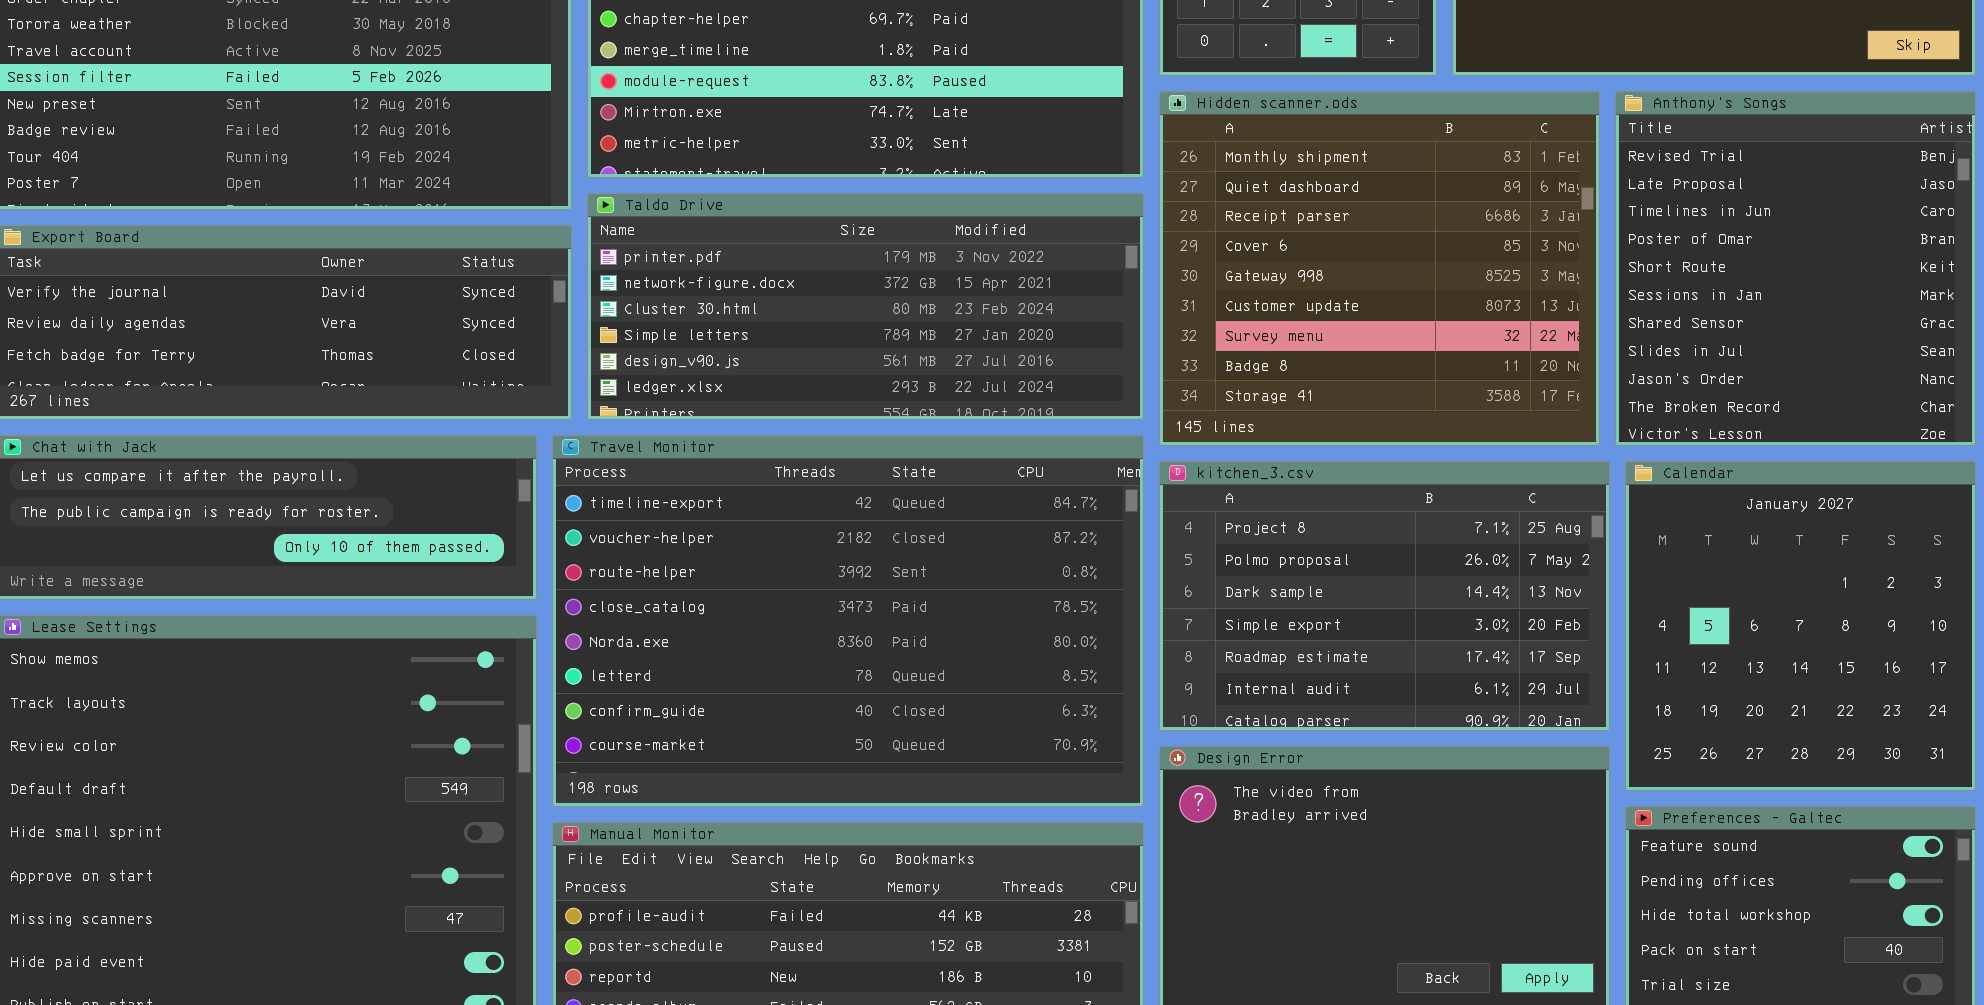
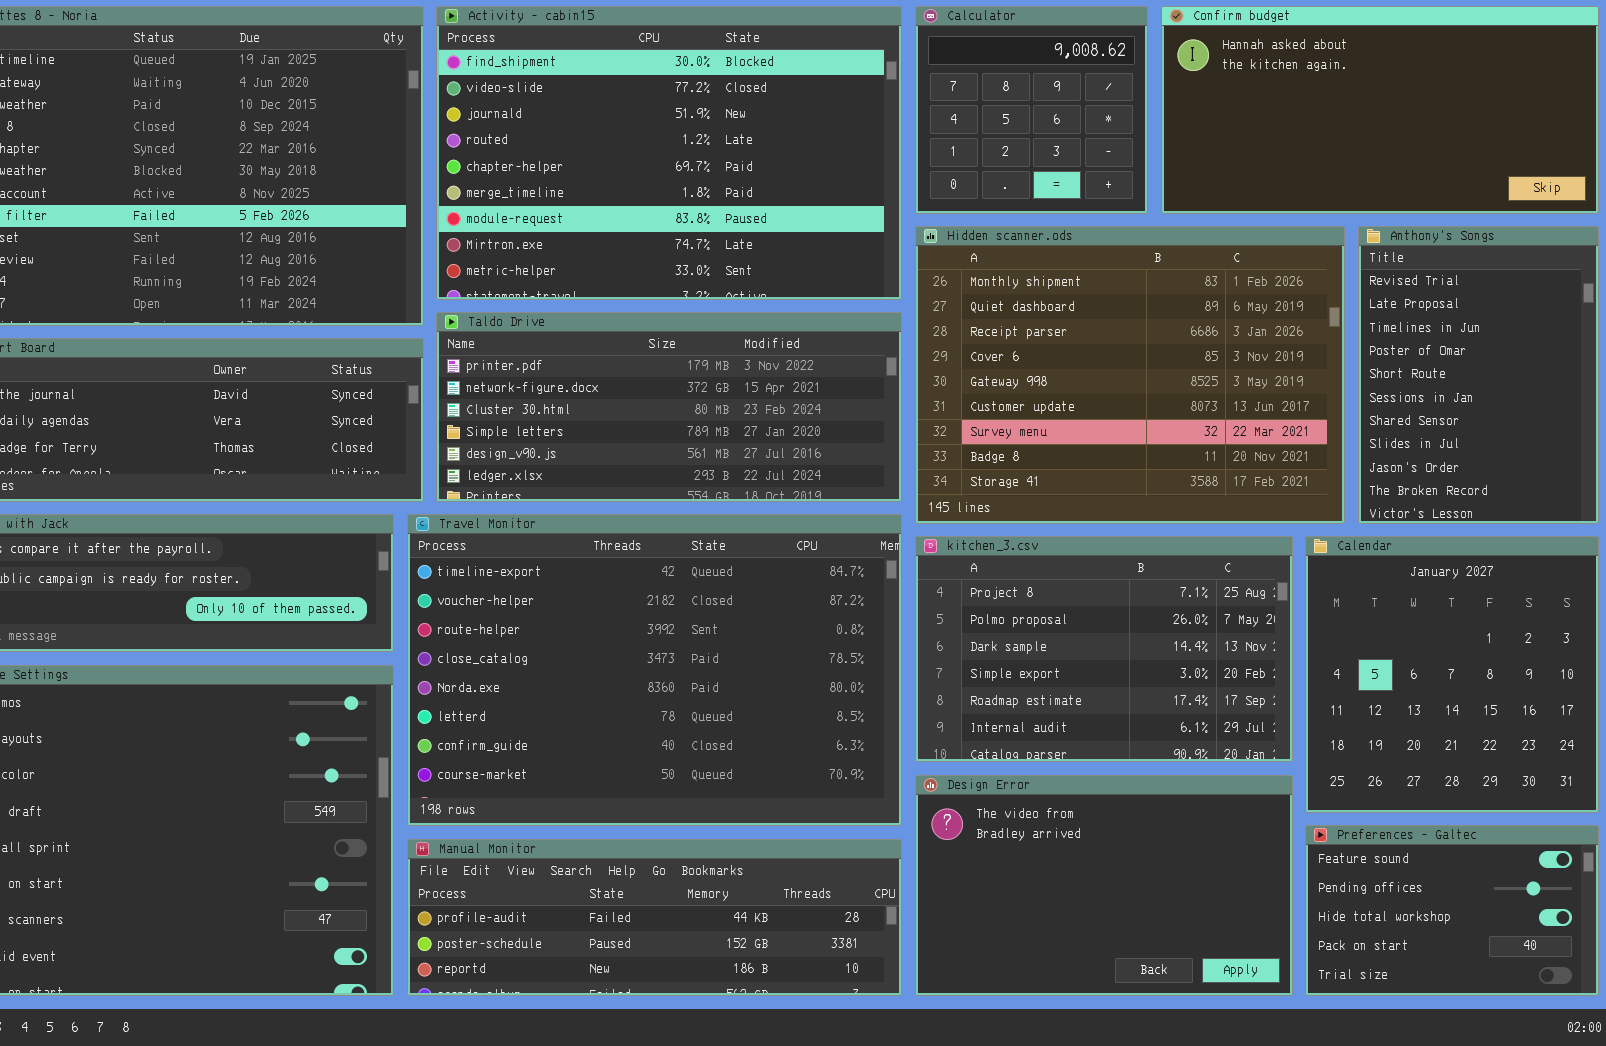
Hidden scanner.ods: [1159,91,1600,446] -> [915,226,1345,524], resized
Anthony's Songs: [1615,91,1976,446] -> [1358,226,1599,524], resized

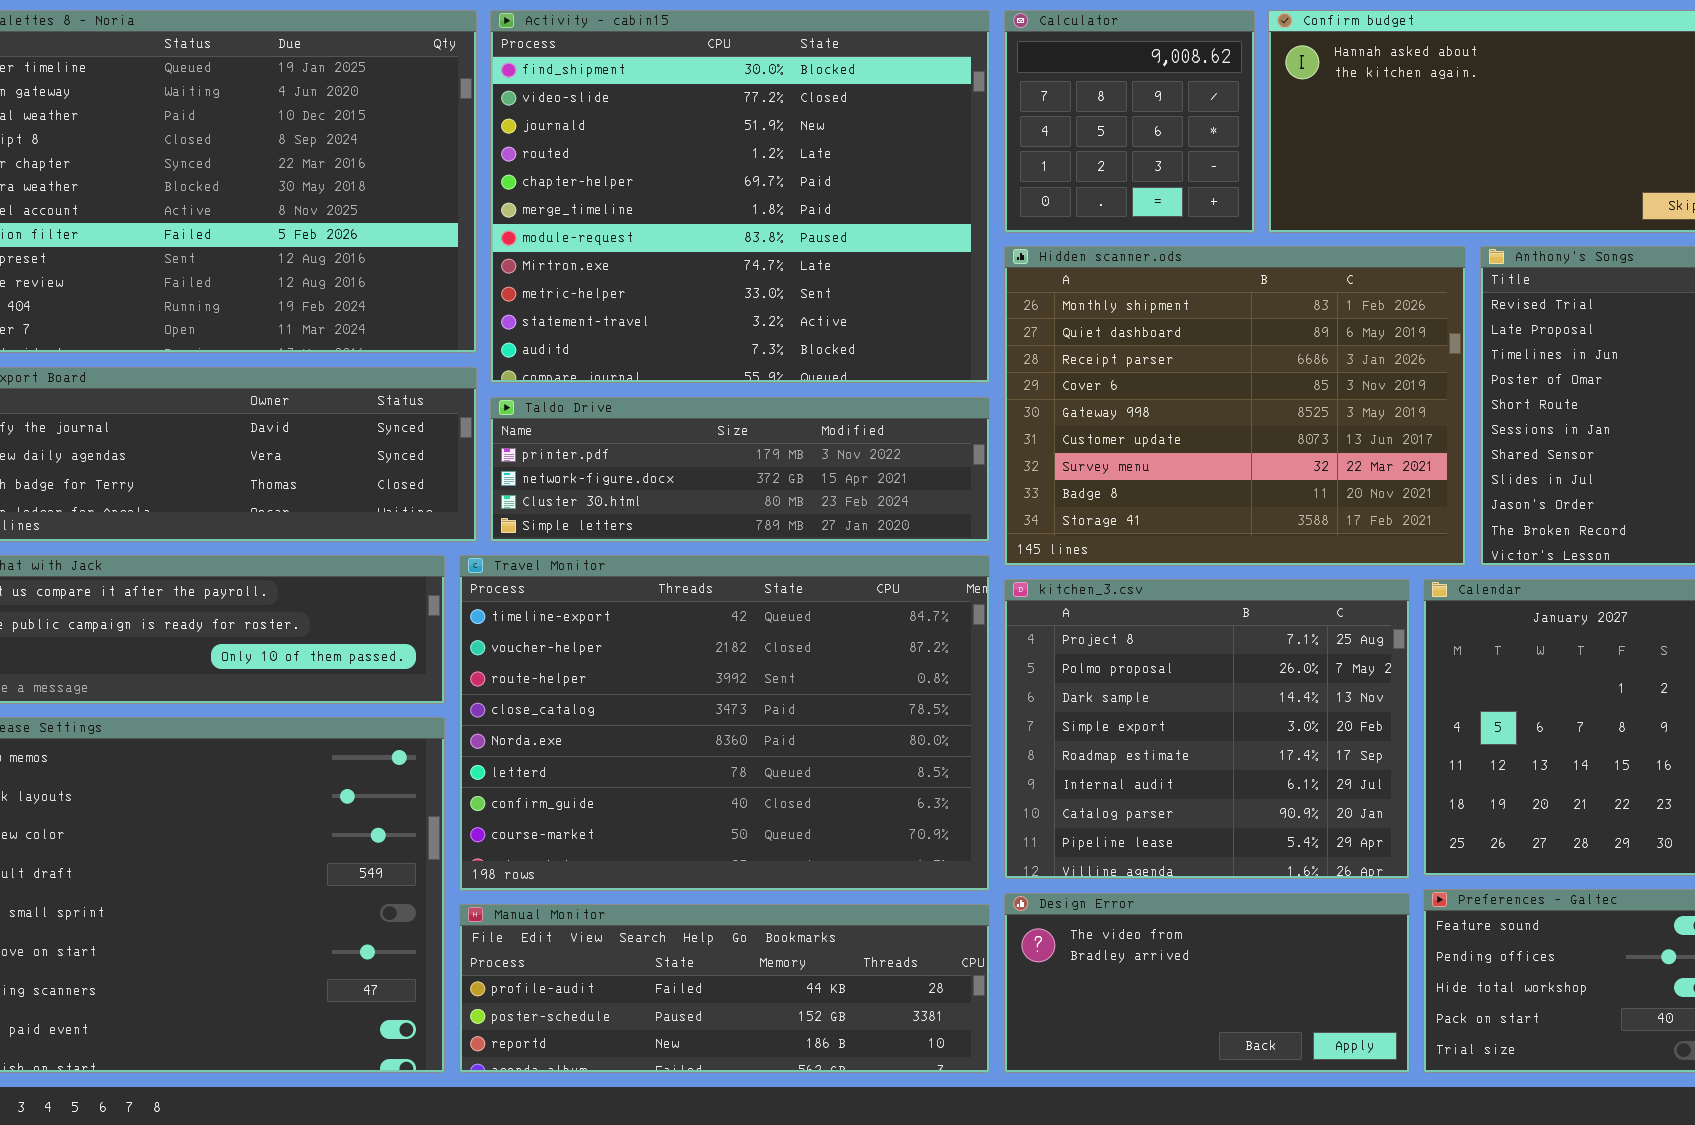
Activity - cabin15: [436,6,902,300] -> [490,10,990,383], resized
Taldo Drive: [436,312,902,502] -> [490,397,990,542], resized
kitchen_3.csv: [915,536,1293,762] -> [1004,579,1410,879], resized
Design Error: [915,775,1293,996] -> [1004,893,1410,1073], resized

